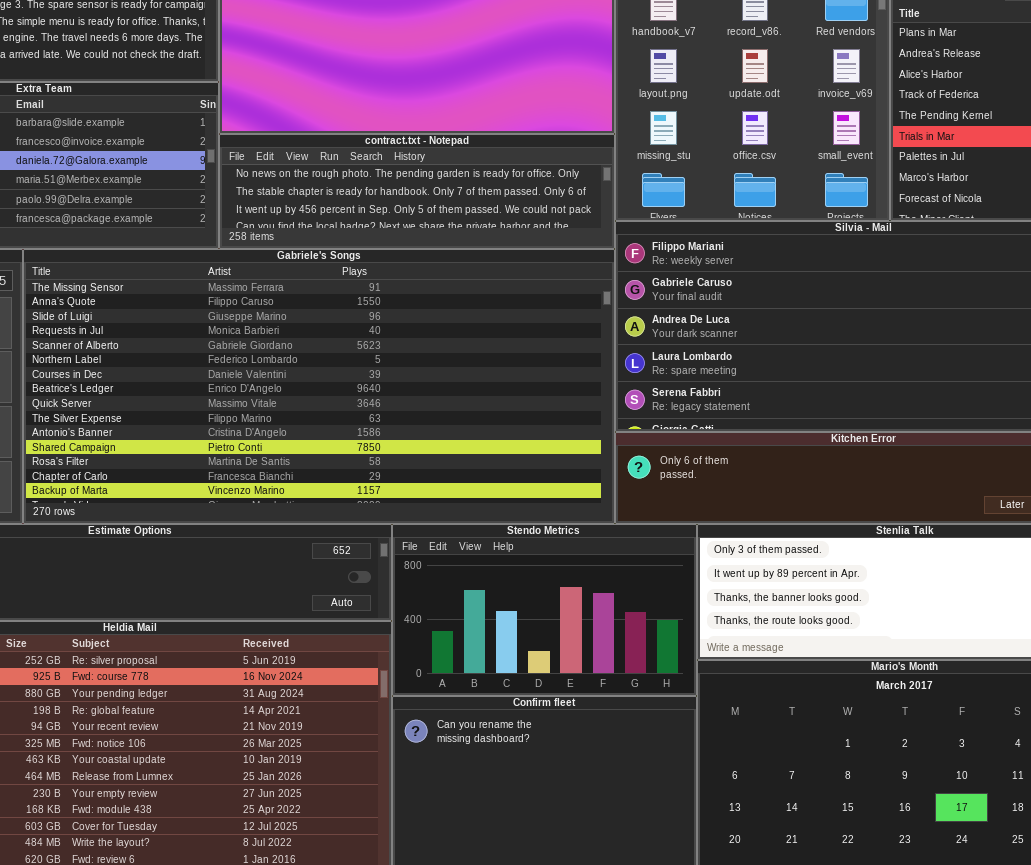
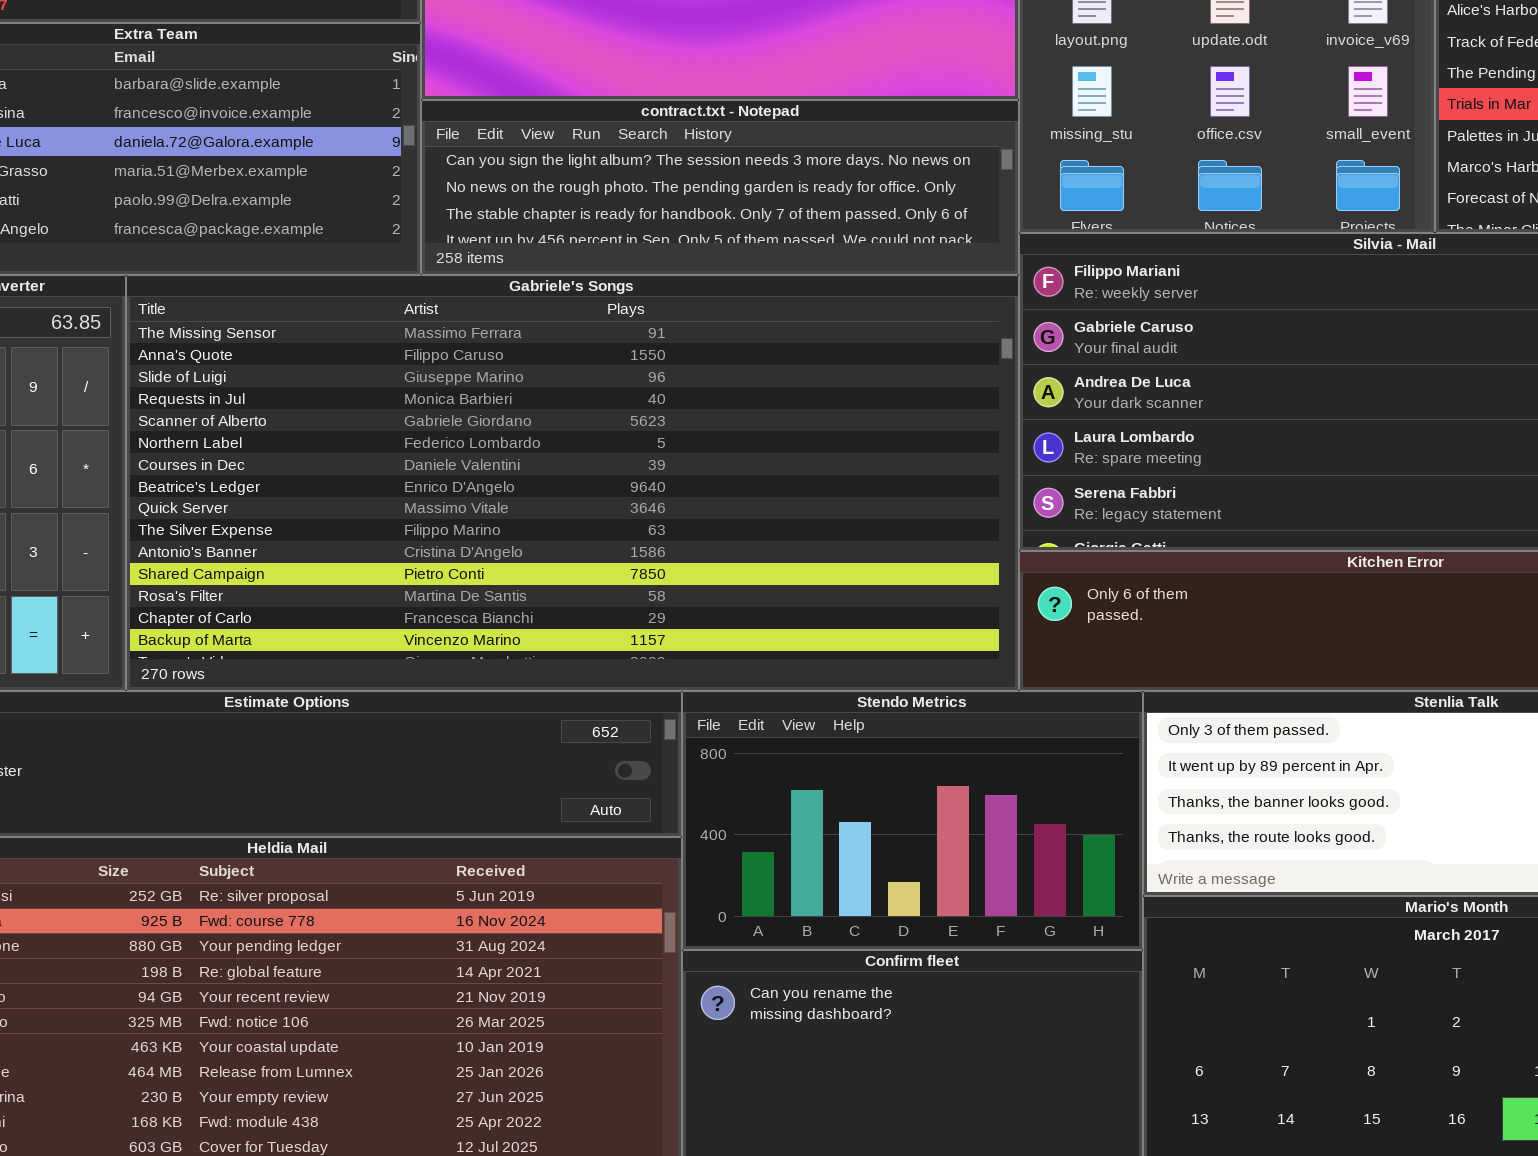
contract.txt - Notepad: [219,134,615,249] -> [421,100,1019,275], scrolled up 1 row

